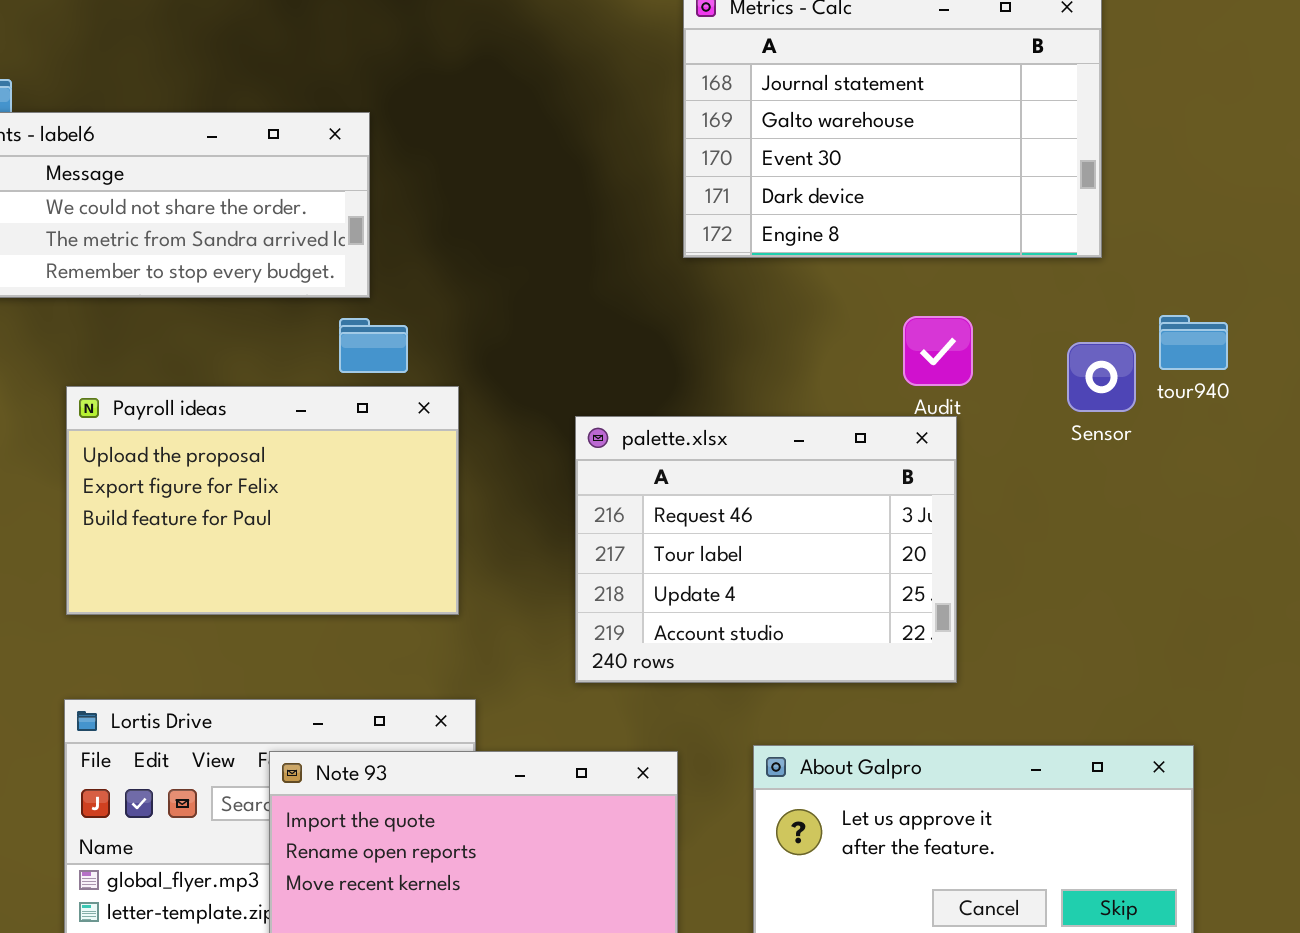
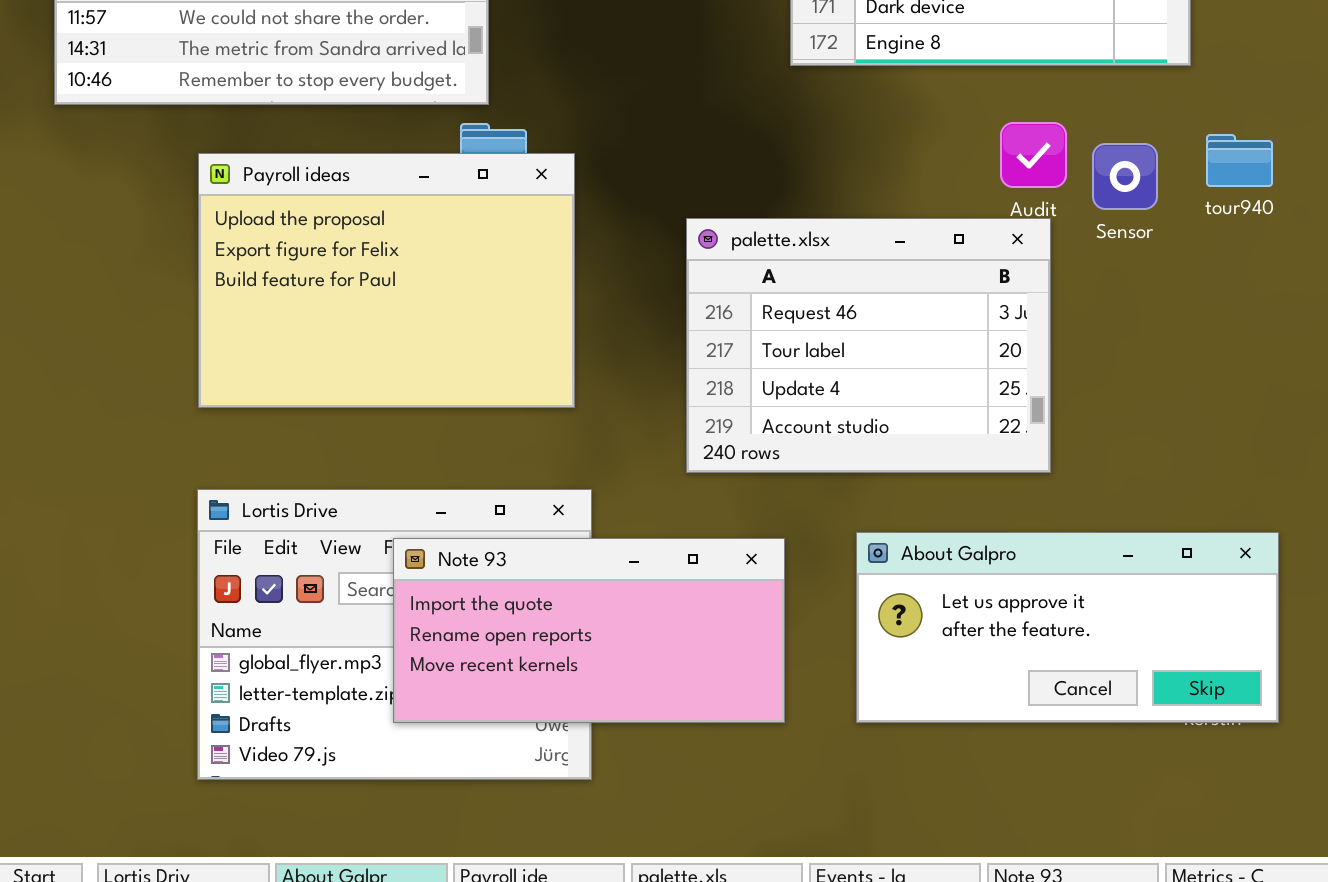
tour940: [1159,315,1228,370] -> [1206,134,1273,187], moved
Sensor: [1067,342,1136,412] -> [1092,143,1158,210], moved
Payroll ideas: [66,386,459,615] -> [198,153,575,408], resized

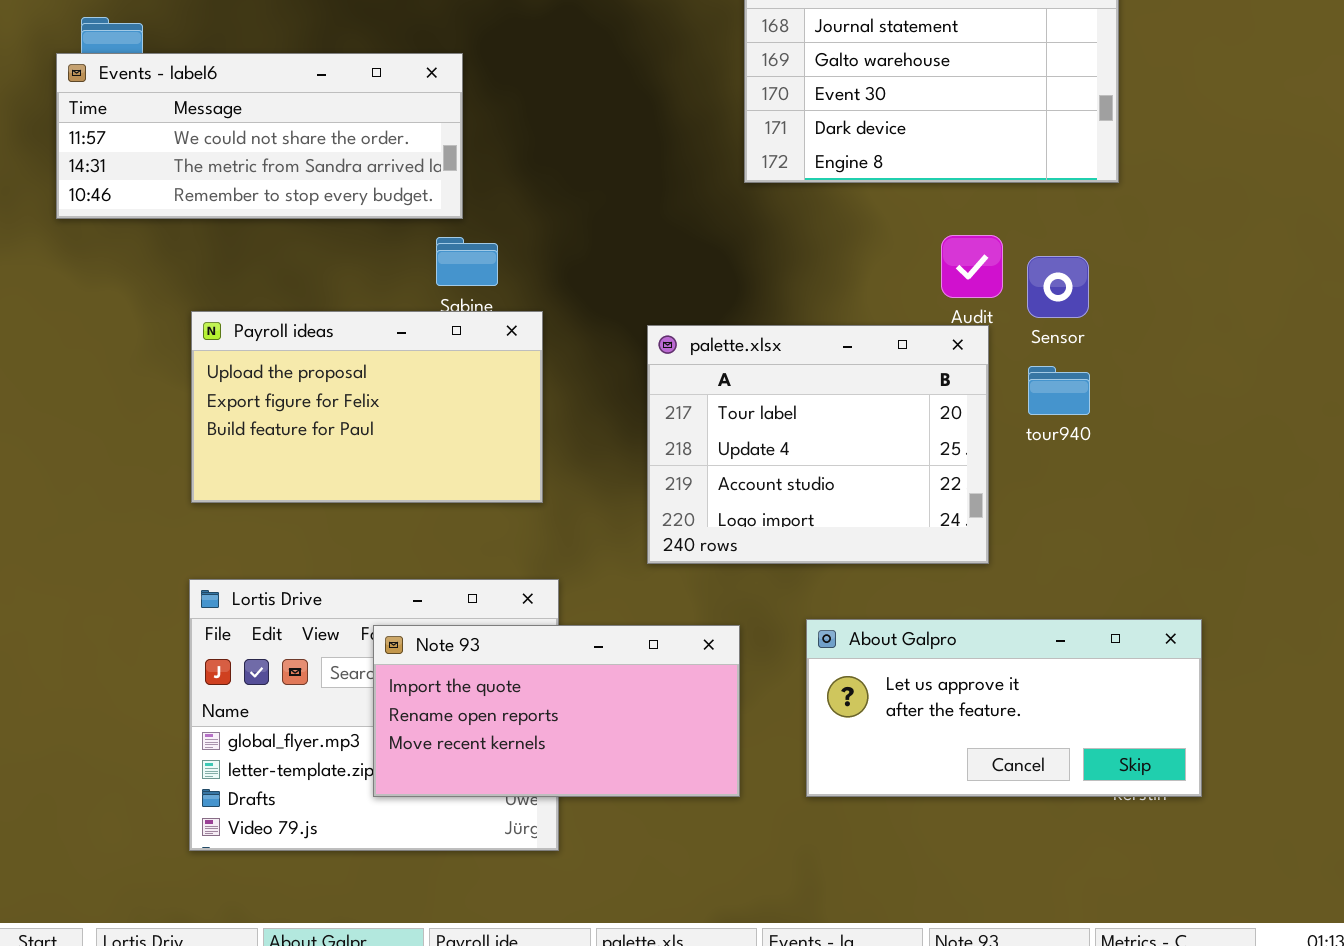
tour940: [1206,134,1273,187] -> [1028,366,1090,415], moved
Payroll ideas: [198,153,575,408] -> [191,311,543,503], resized
palette.xlsx: [686,218,1051,473] -> [647,325,989,564], scrolled down 1 row

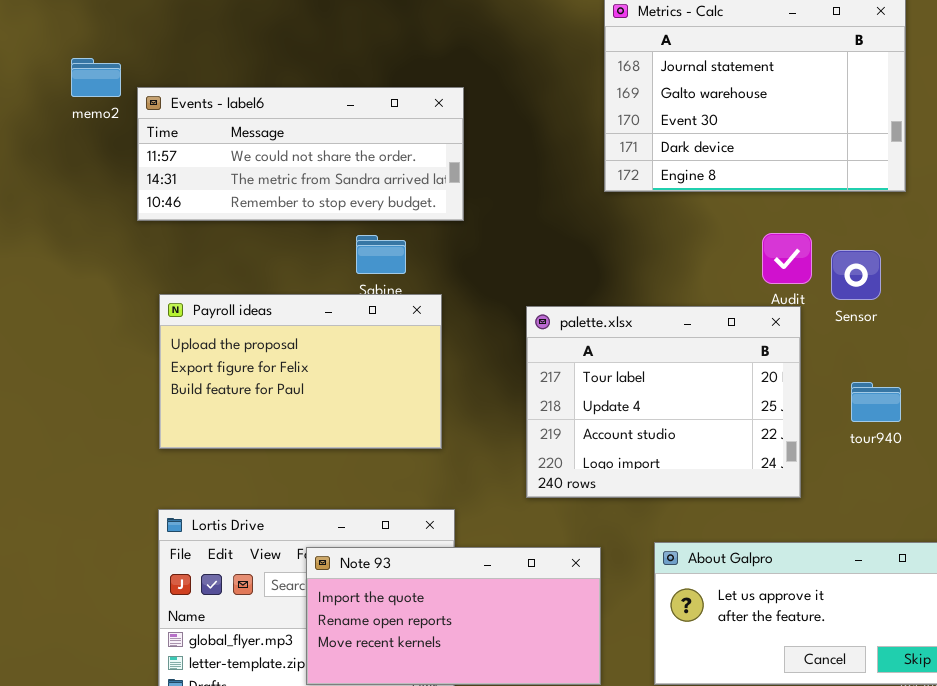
Events - label6: [56,53,463,219] -> [137,87,464,221], moved
tour940: [1028,366,1090,415] -> [851,382,901,422], moved

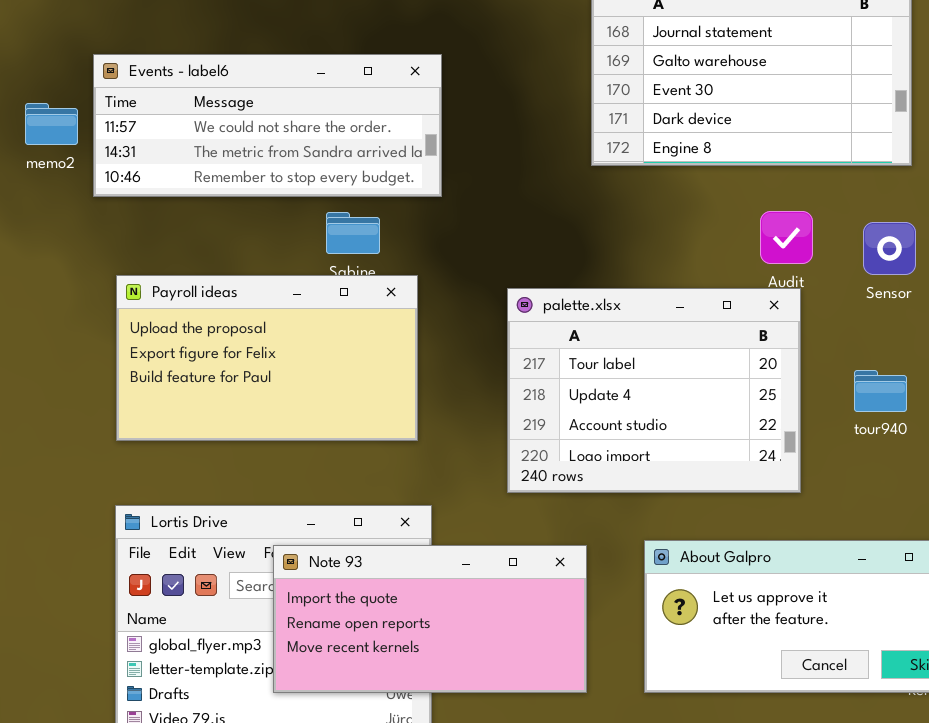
memo2: [71,58,121,97] -> [25,103,78,145], moved
Sensor: [831,250,881,300] -> [863,222,916,275], moved

